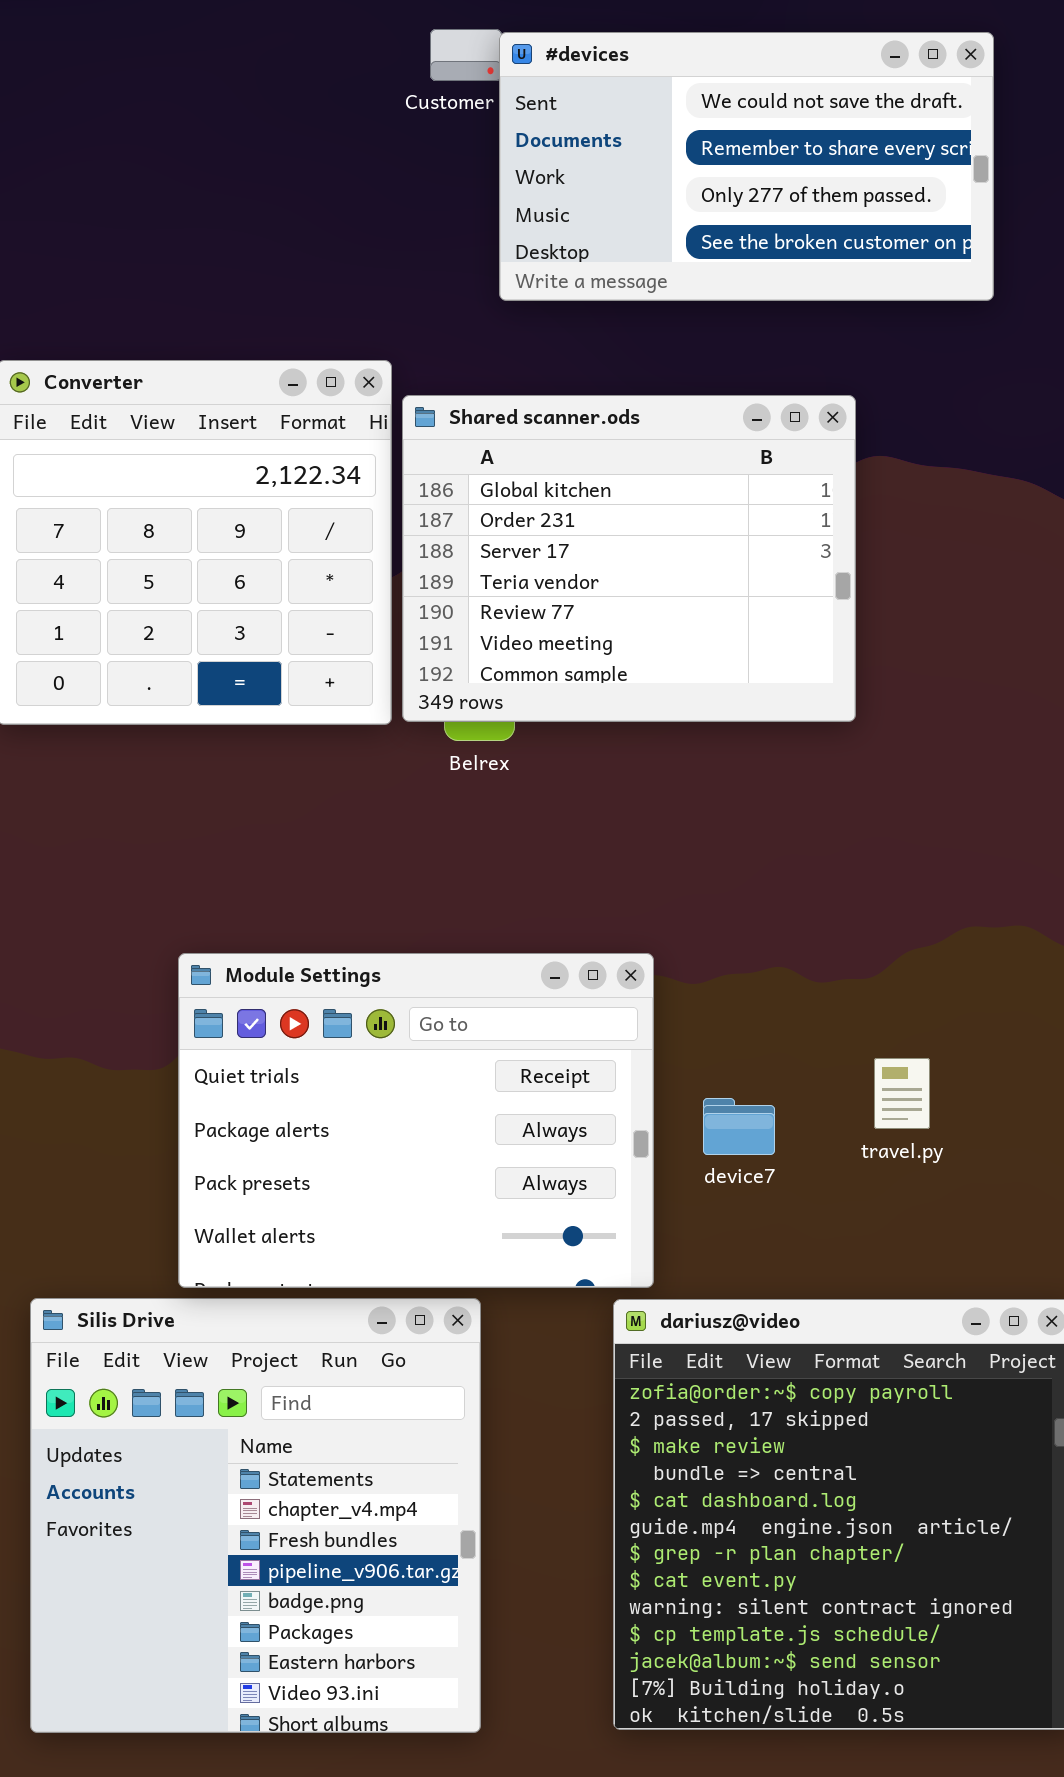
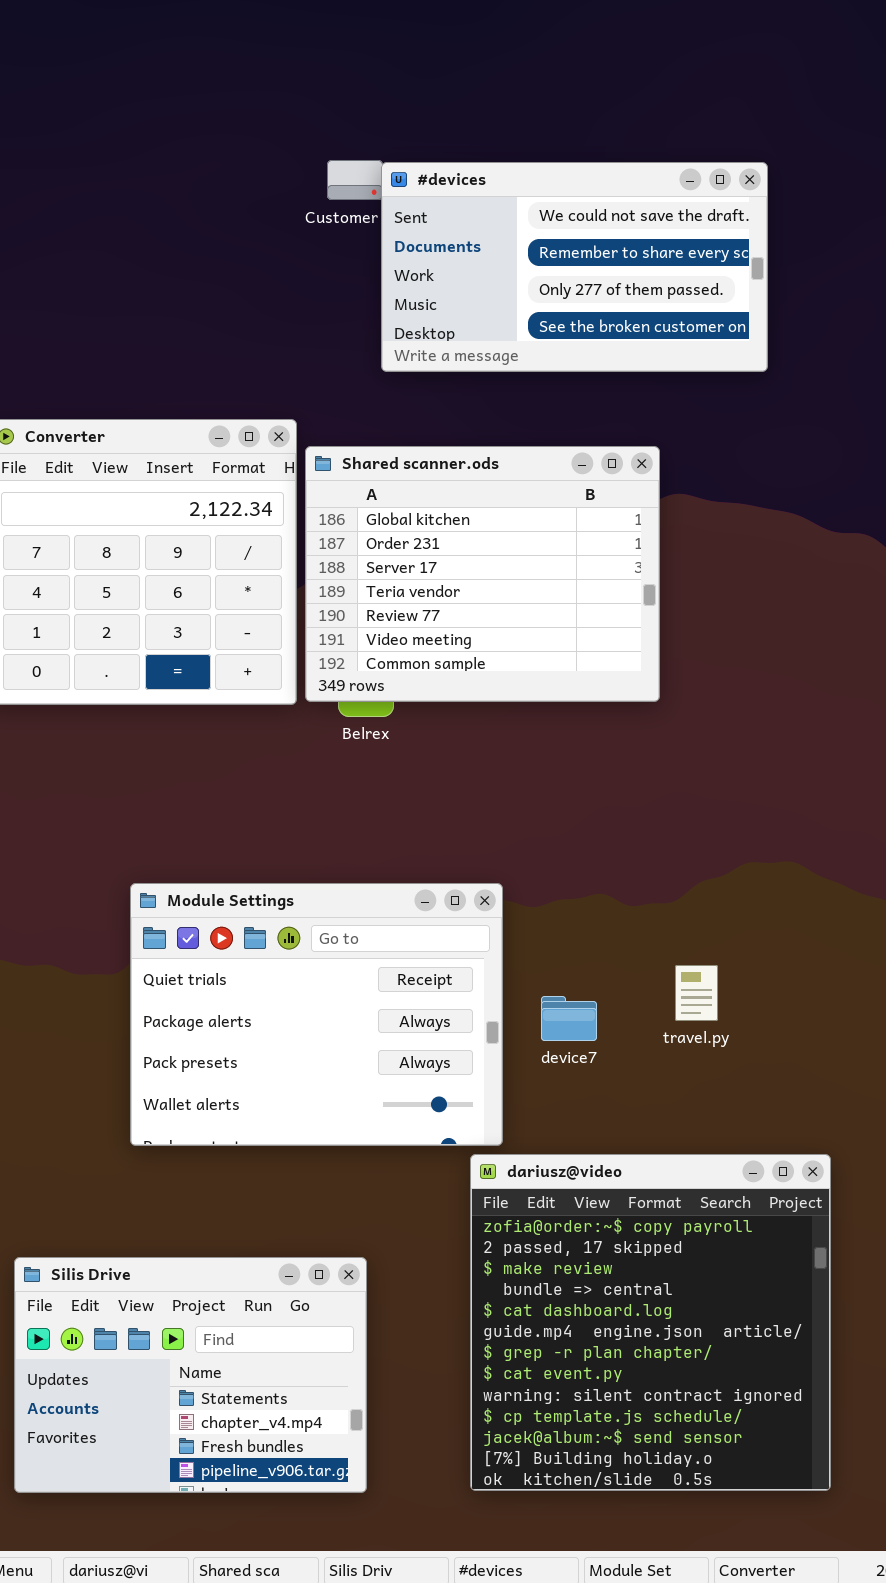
Silis Drive: [30,1298,481,1733] -> [14,1257,367,1493], resized

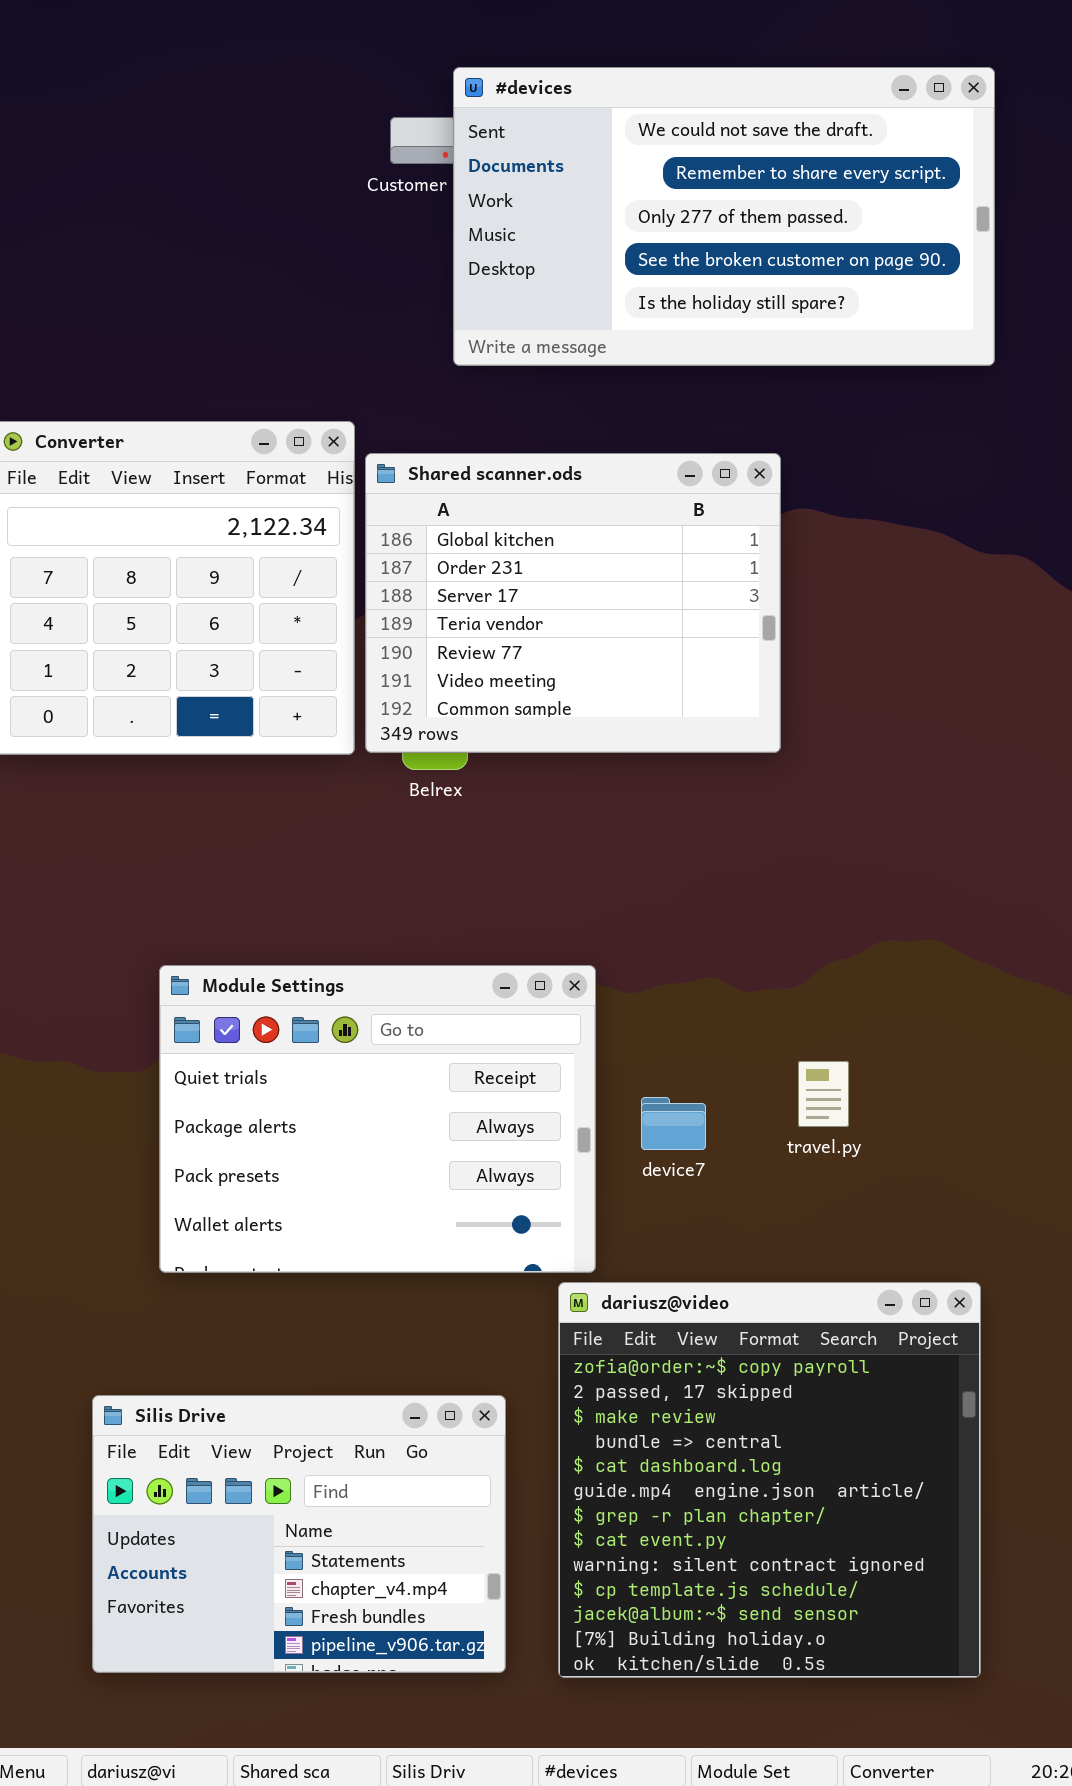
#devices: [381,162,768,372] -> [453,67,995,366], resized
Silis Drive: [14,1257,367,1493] -> [92,1395,506,1673], moved

